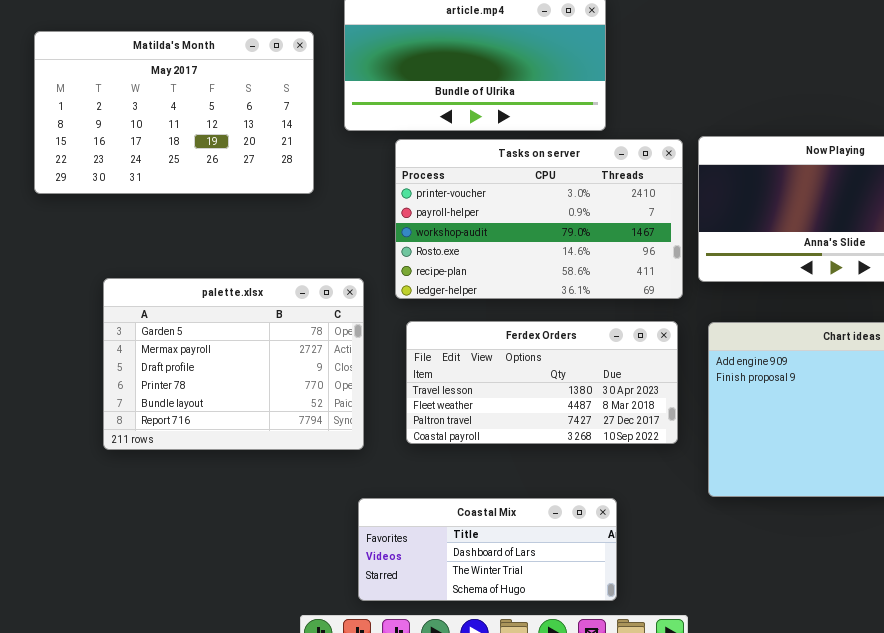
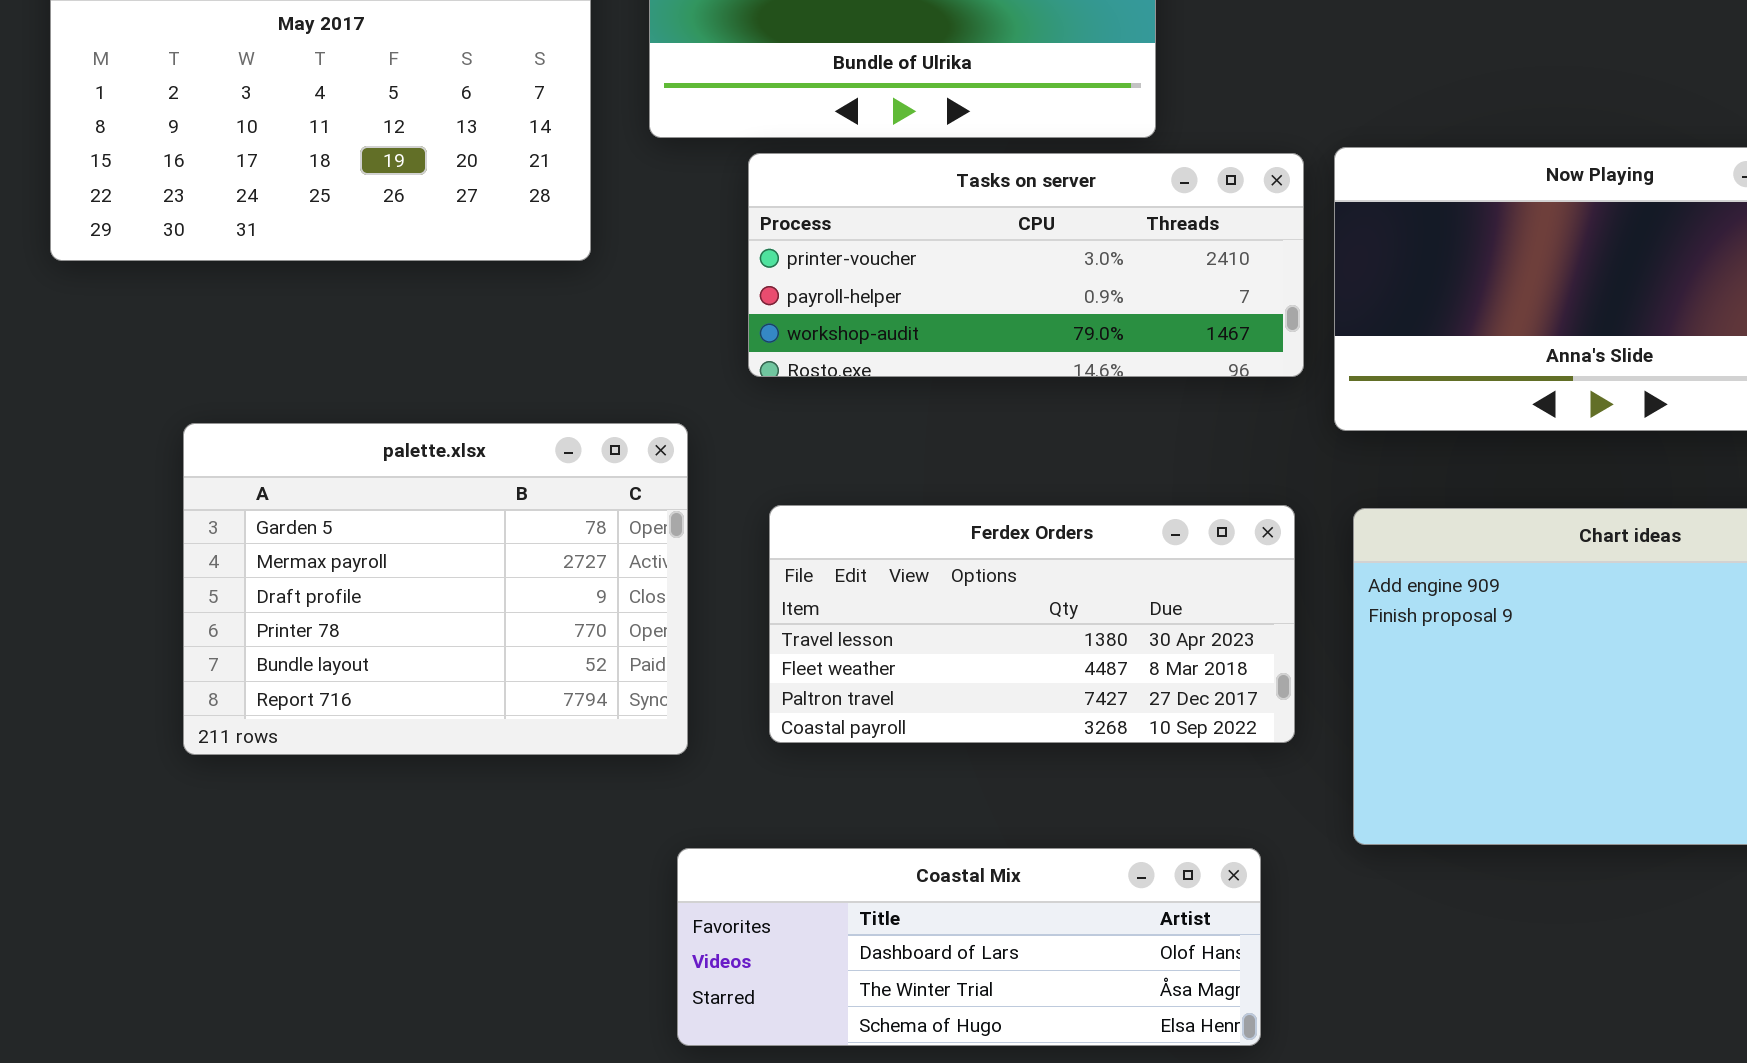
Tasks on server: [395,139,683,299] -> [748,153,1304,377], resized
Coastal Mix: [358,498,617,601] -> [677,848,1261,1046], resized

